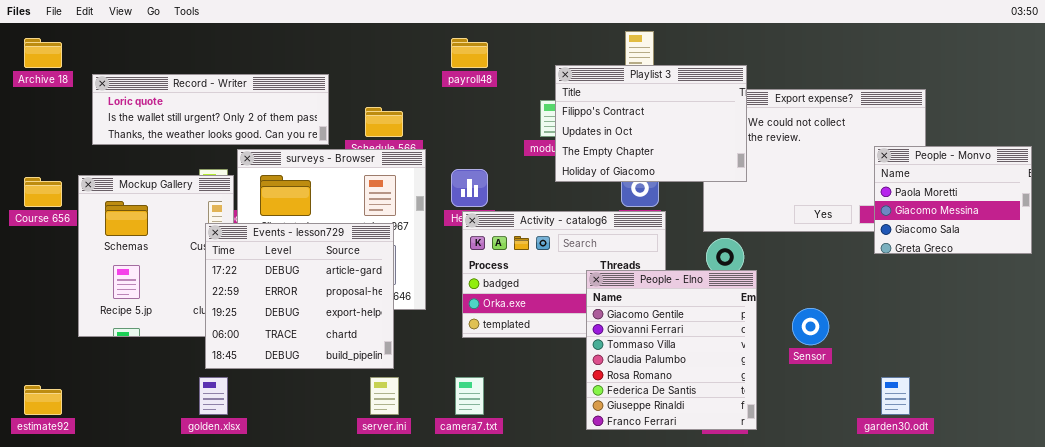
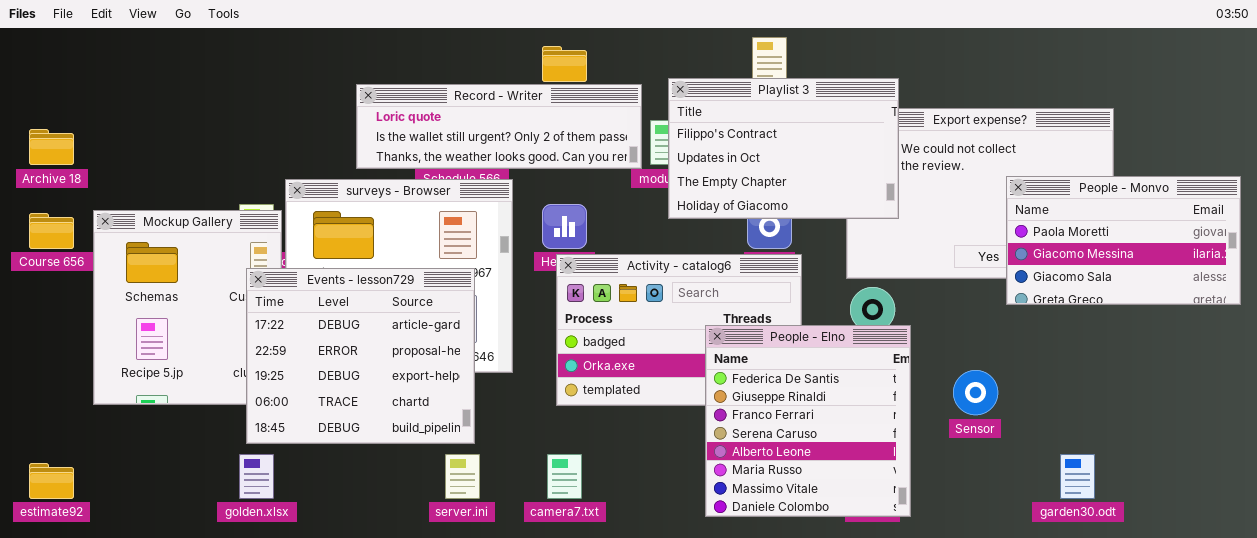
Archive 18: [24,38,62,68] -> [29,129,74,165], moved
Record - Writer: [92,74,329,145] -> [356,84,642,169], moved
People - Monvo: [874,146,1032,254] -> [1006,176,1241,305], resized
People - Elno: [586,270,757,430] -> [705,325,911,517], scrolled down 5 rows

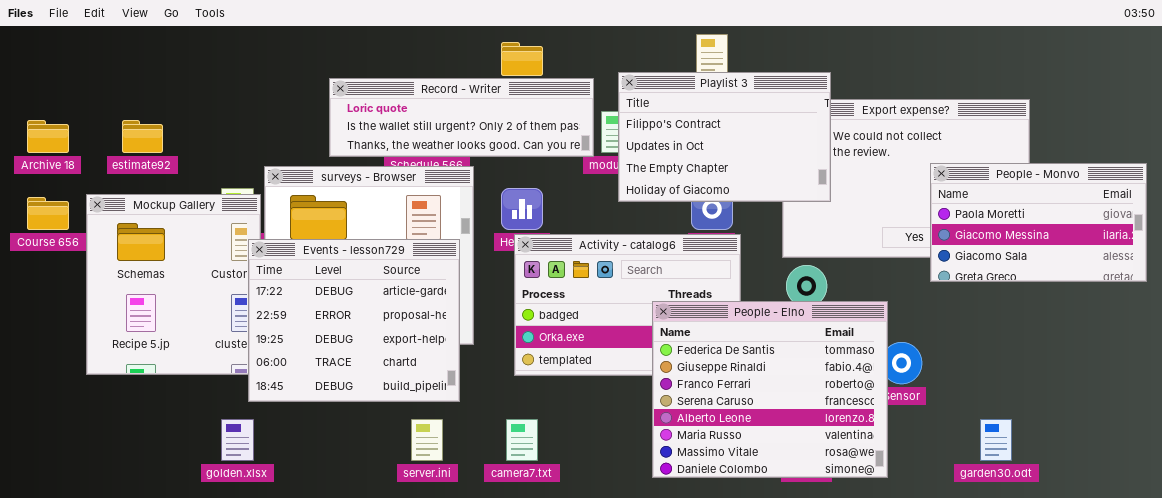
Events - lesson729: [246,268,475,444] -> [248,239,460,402], moved
People - Elno: [705,325,911,517] -> [652,301,888,478], resized
estimate92: [29,463,74,499] -> [122,120,163,153], moved

